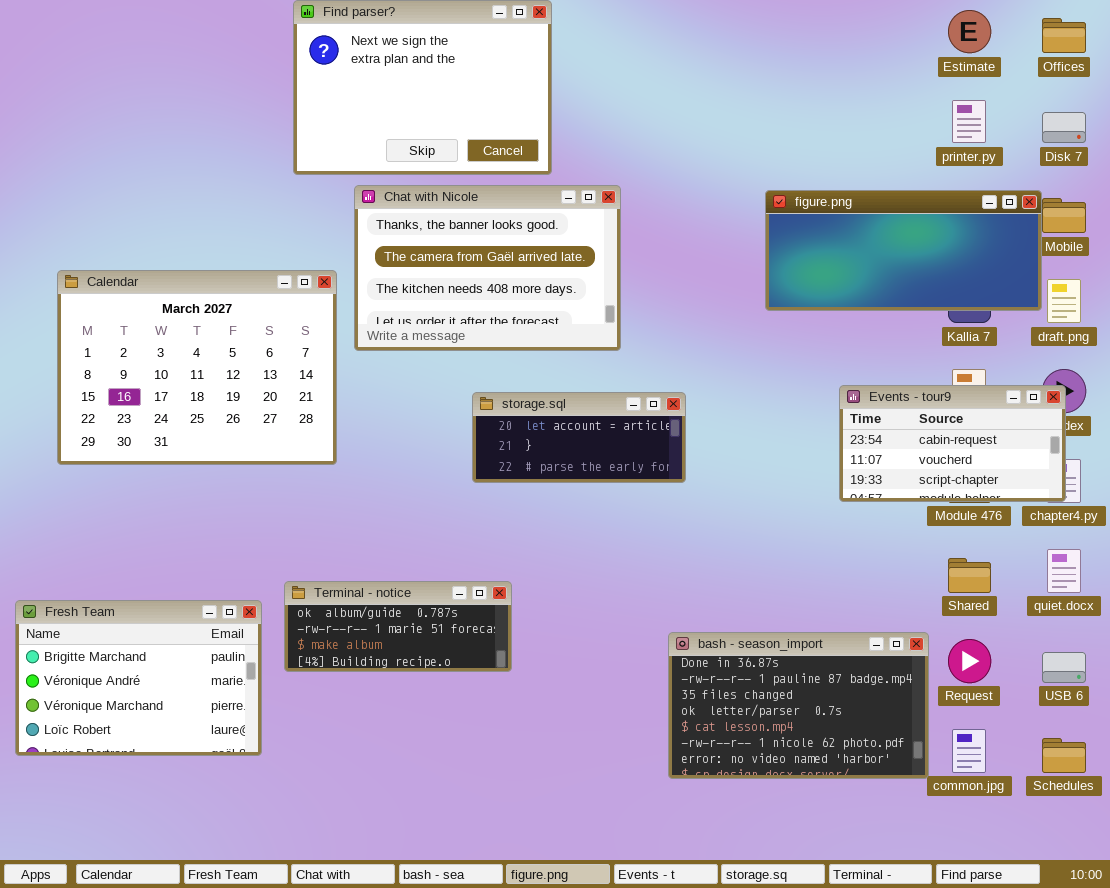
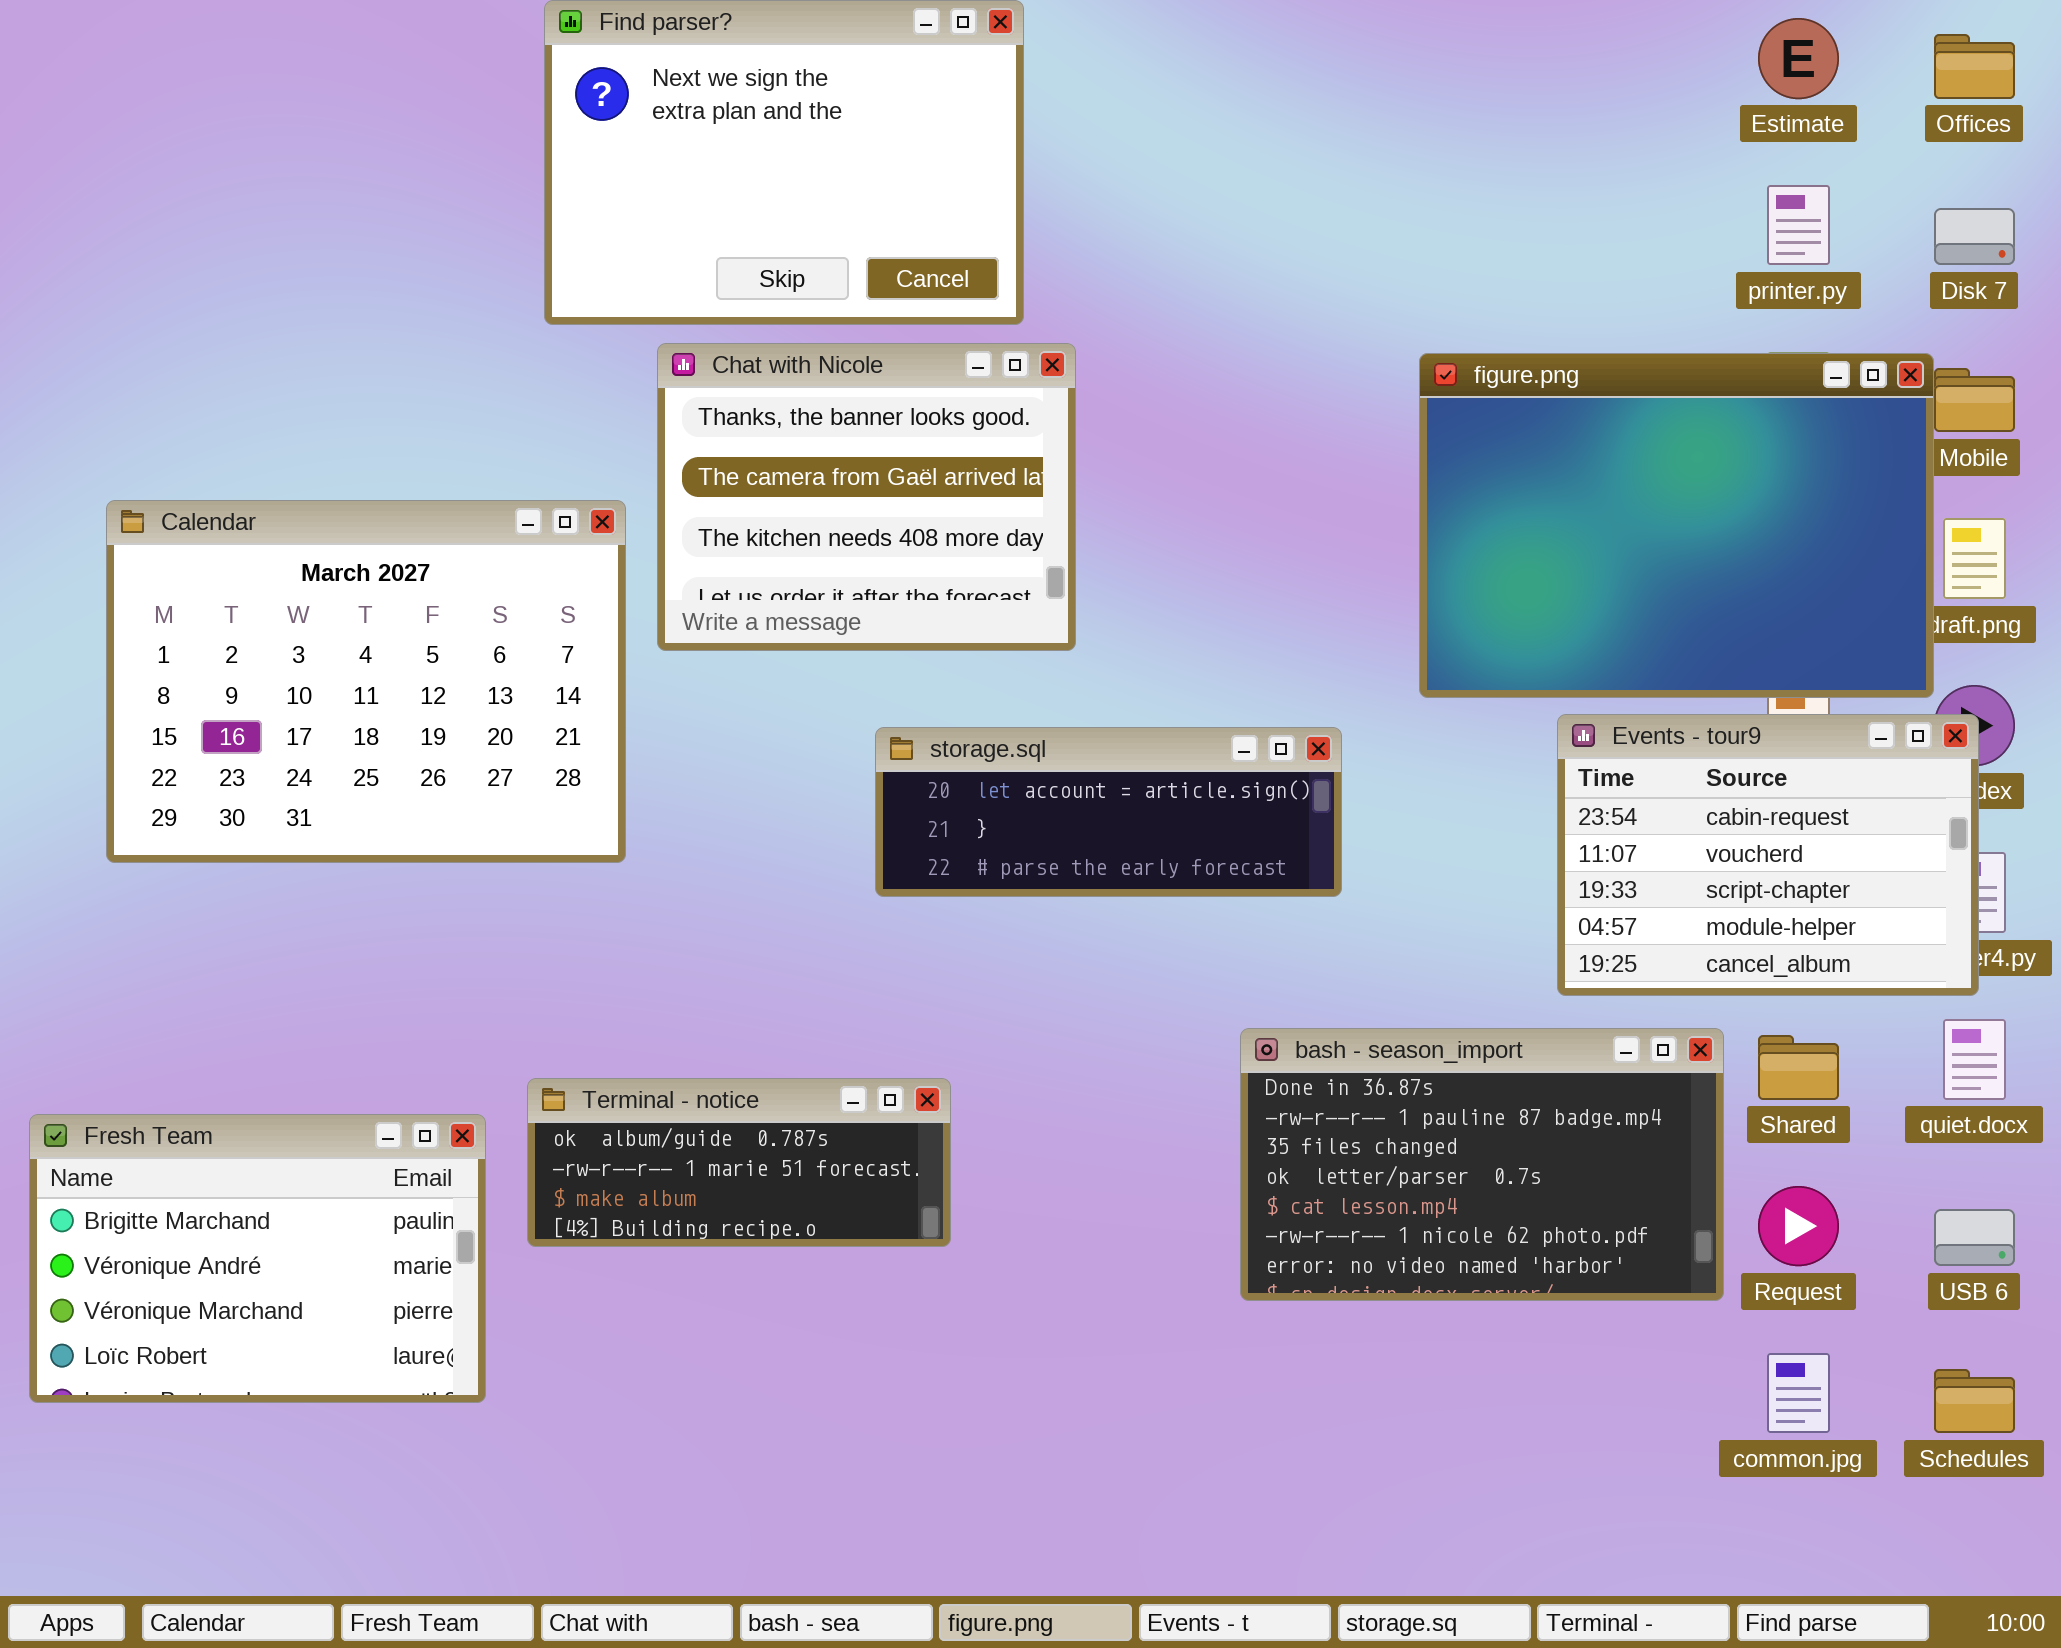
Chat with Nicole: [354,185,621,351] -> [657,343,1076,651], resized
figure.png: [765,190,1042,311] -> [1419,353,1934,698], resized
Events - tour9: [839,385,1066,502] -> [1557,714,1979,996], resized
storage.sql: [472,392,686,483] -> [875,727,1342,897], resized
bash - season_import: [668,632,929,779] -> [1240,1028,1724,1301], moved

